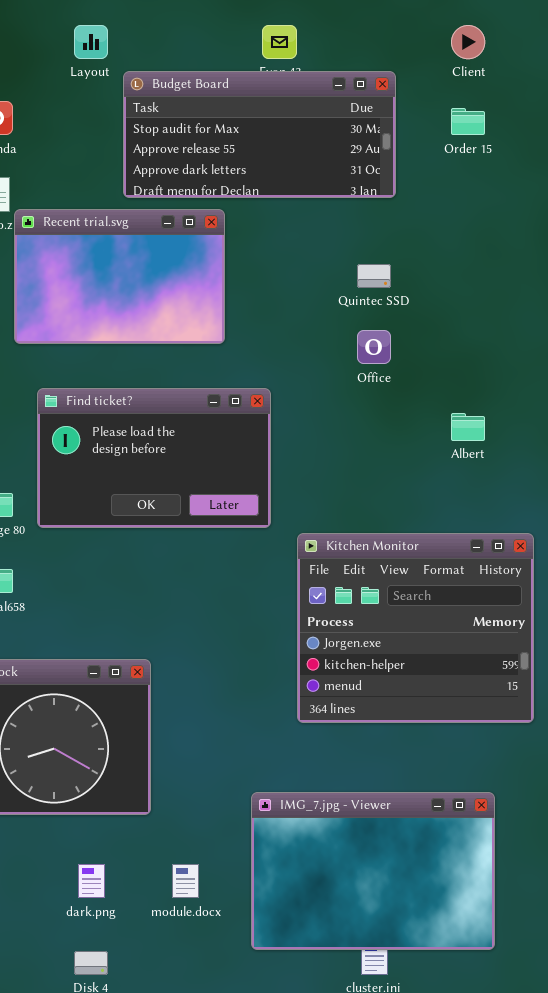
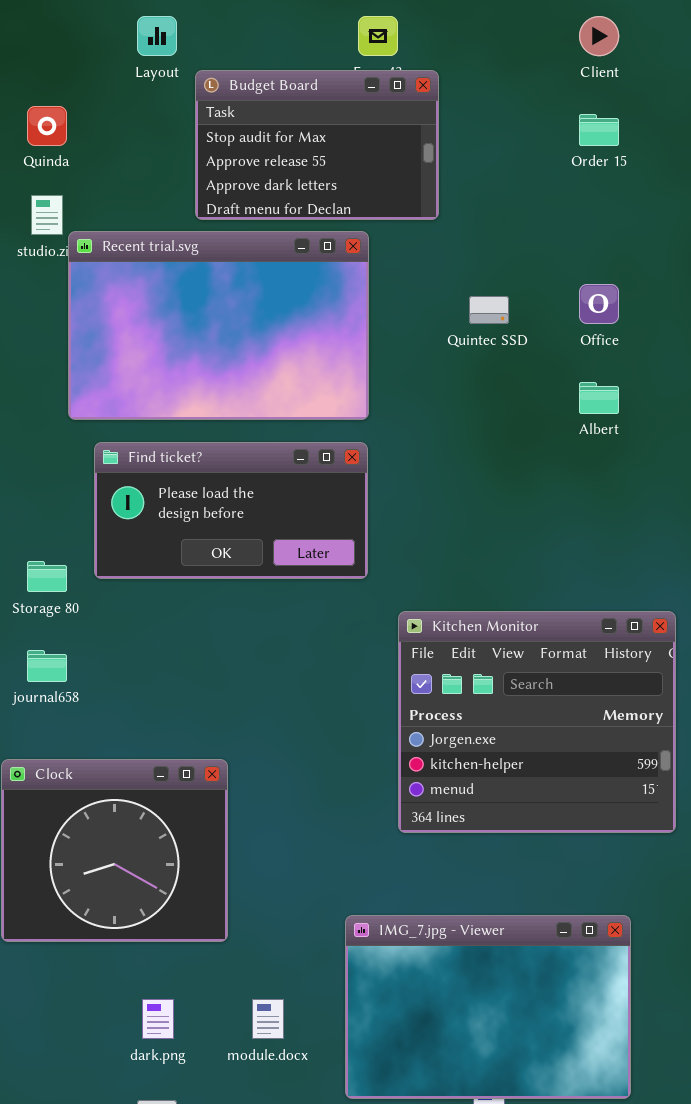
Budget Board: [123,71,396,198] -> [195,70,439,220], resized
Recent trial.svg: [14,209,225,344] -> [68,231,369,420], resized
Office: [357,330,391,364] -> [579,284,619,324], moved
Find ticket?: [37,388,271,528] -> [94,442,368,579], resized
Albert: [451,413,485,441] -> [579,382,619,414], moved

